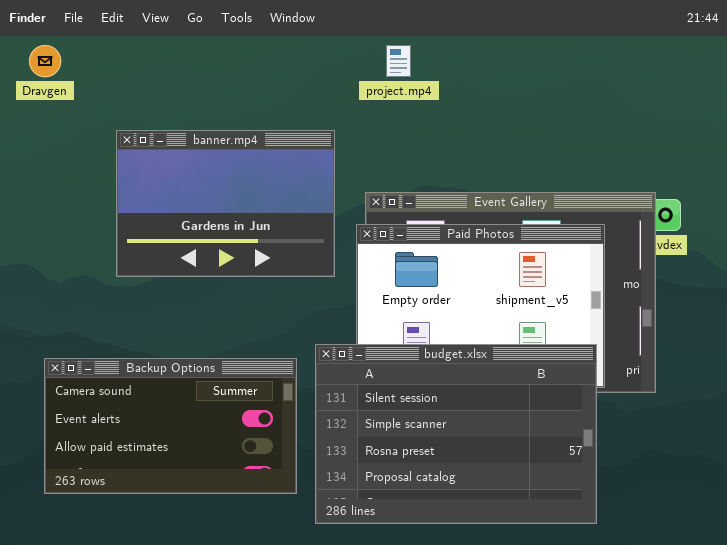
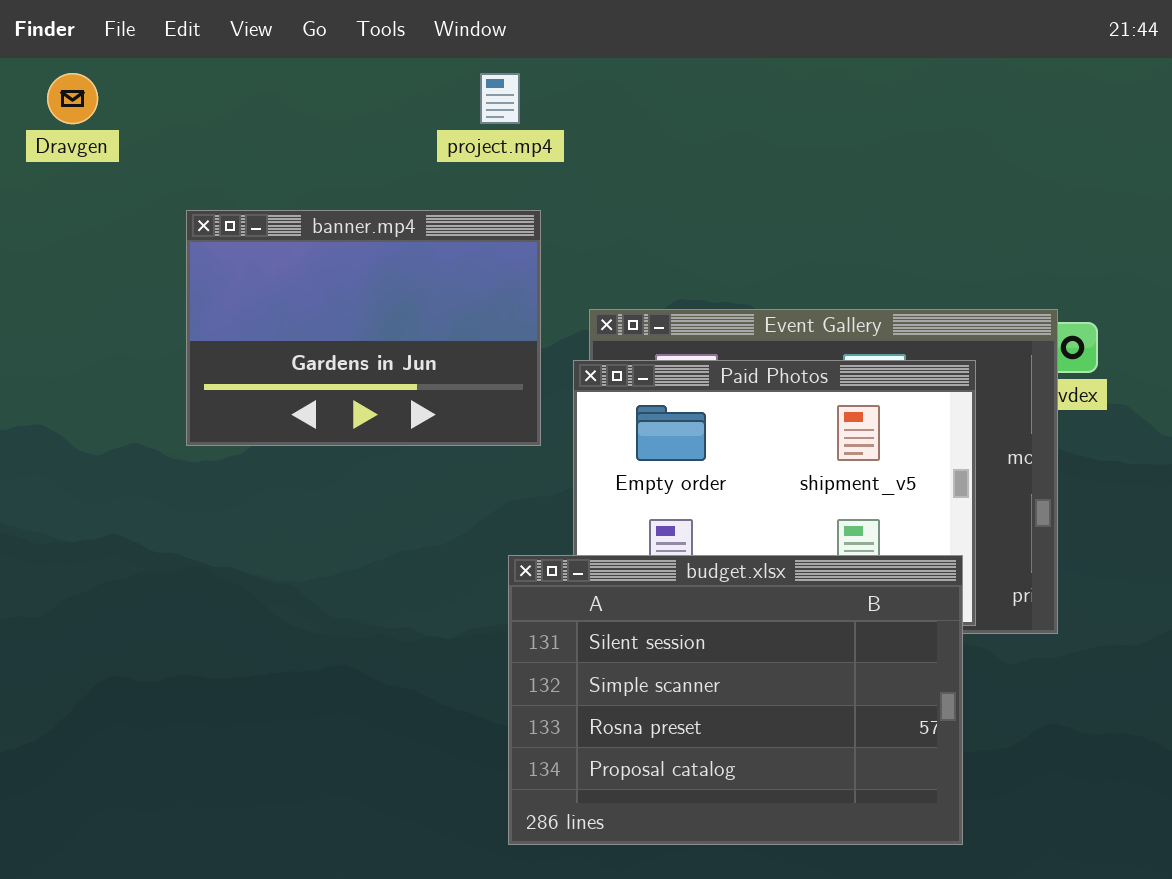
project.mp4: [386,45,411,77] -> [480,73,520,124], moved
Backup Options: [44,358,297,494] -> none, closed

